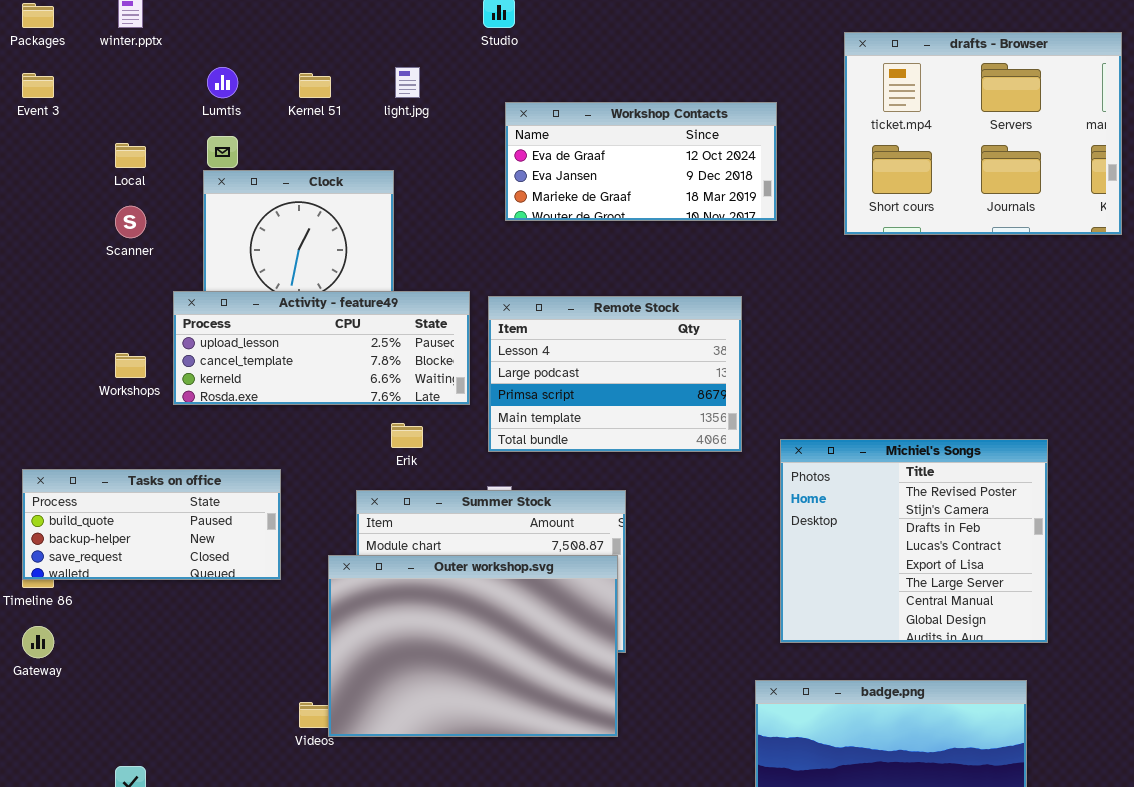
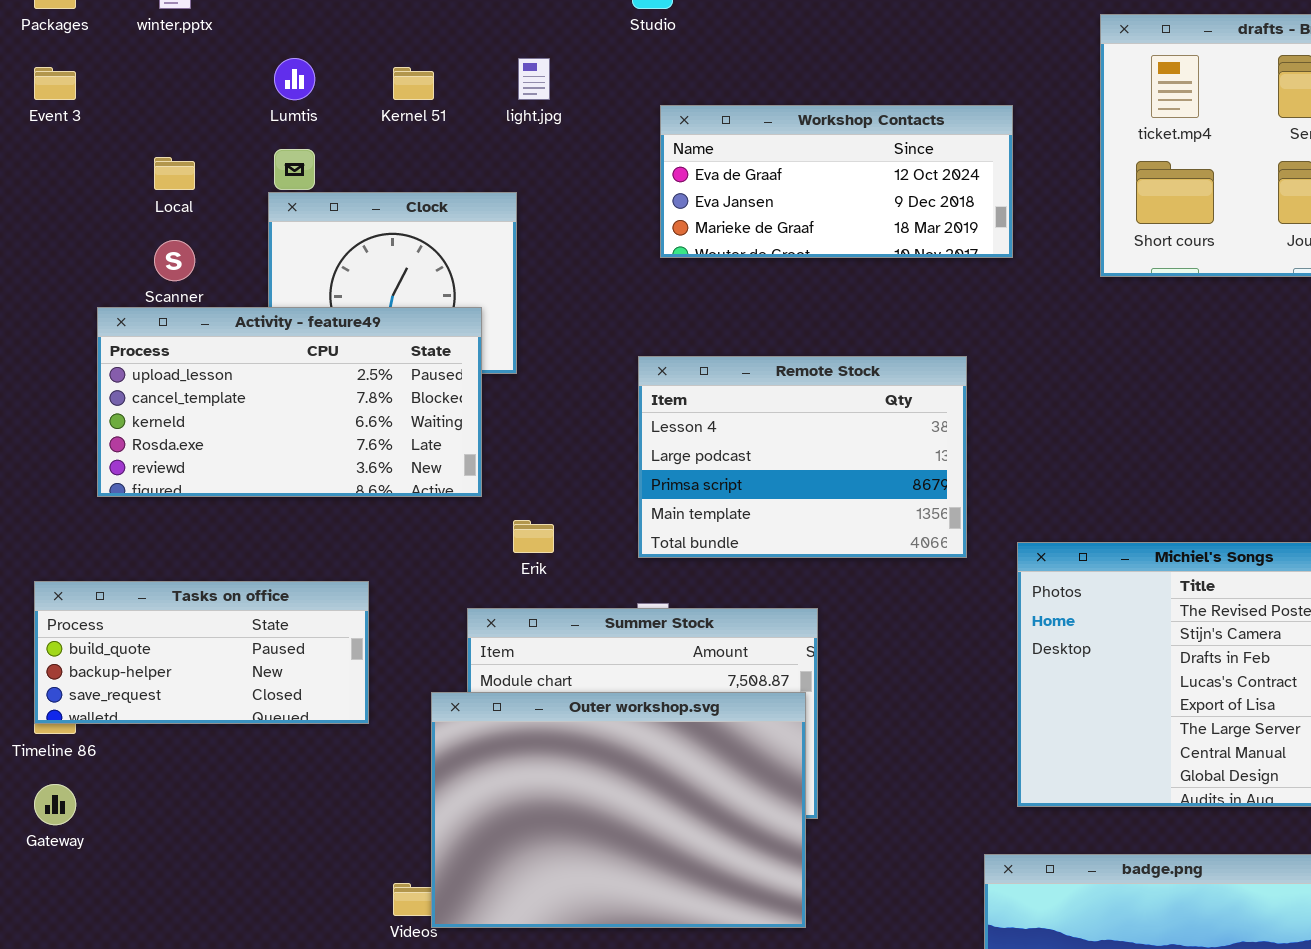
Activity - feature49: [173,291,470,405] -> [97,307,482,497], moved, resized

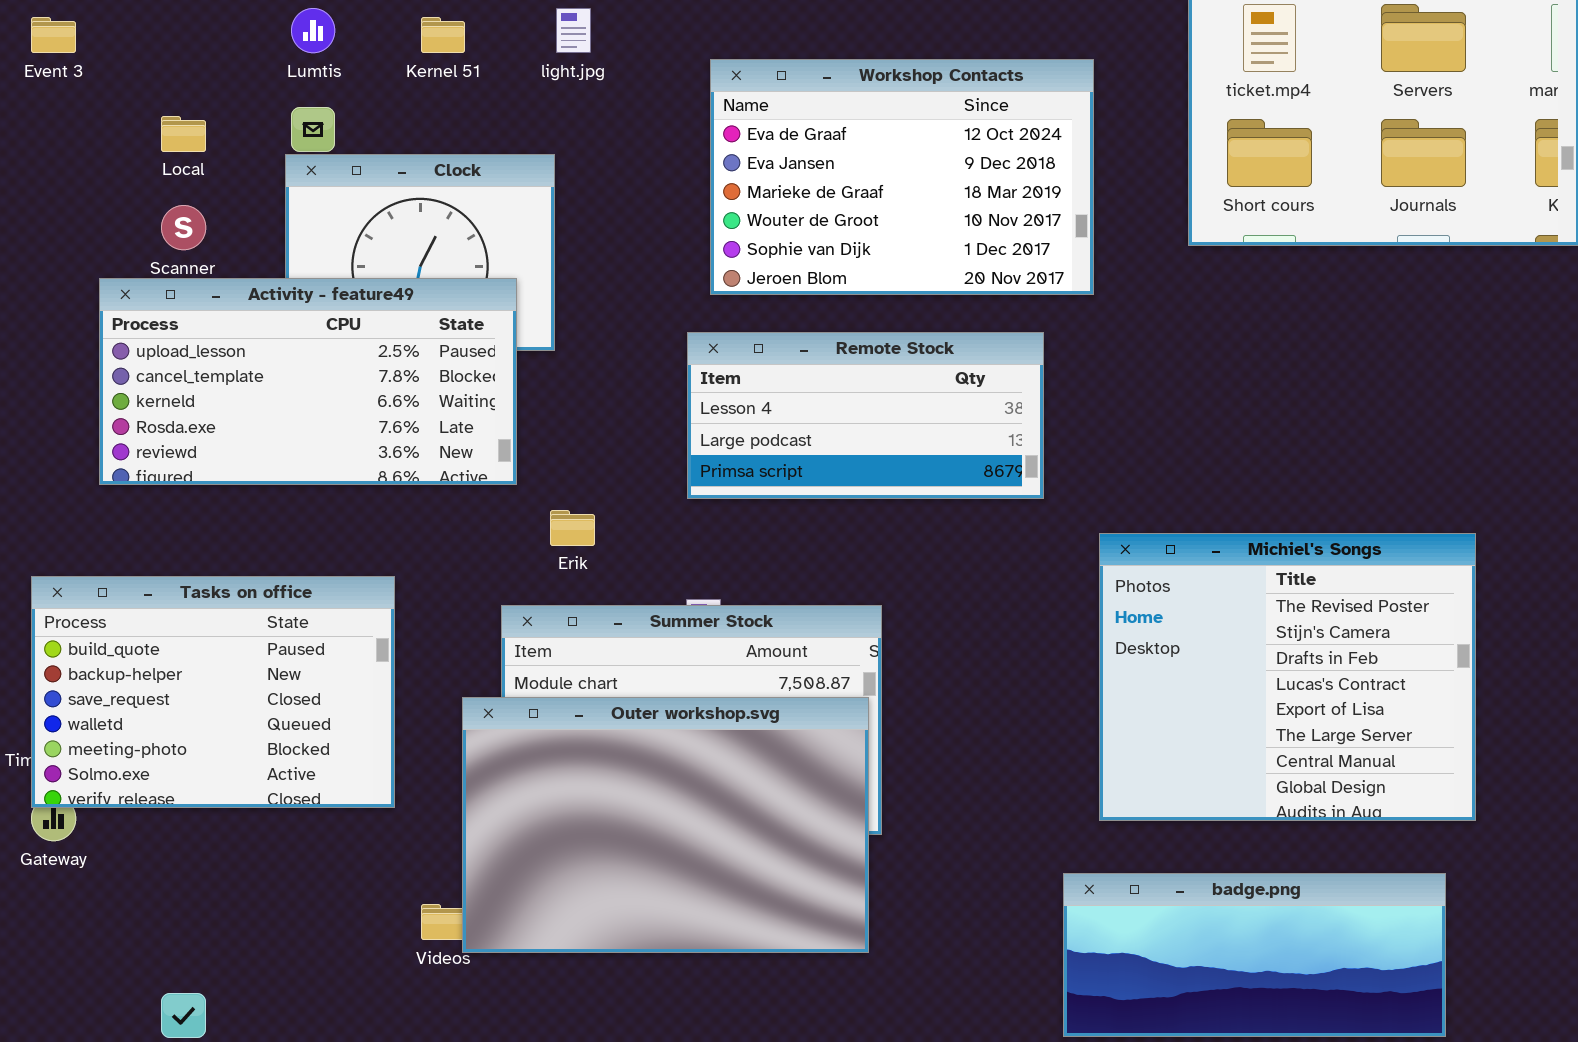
Workshop Contacts: [660,105,1013,258] -> [710,59,1094,295], resized
Remote Stock: [638,356,967,558] -> [687,332,1044,499], resized
Tasks on office: [34,581,369,724] -> [31,576,395,808], resized

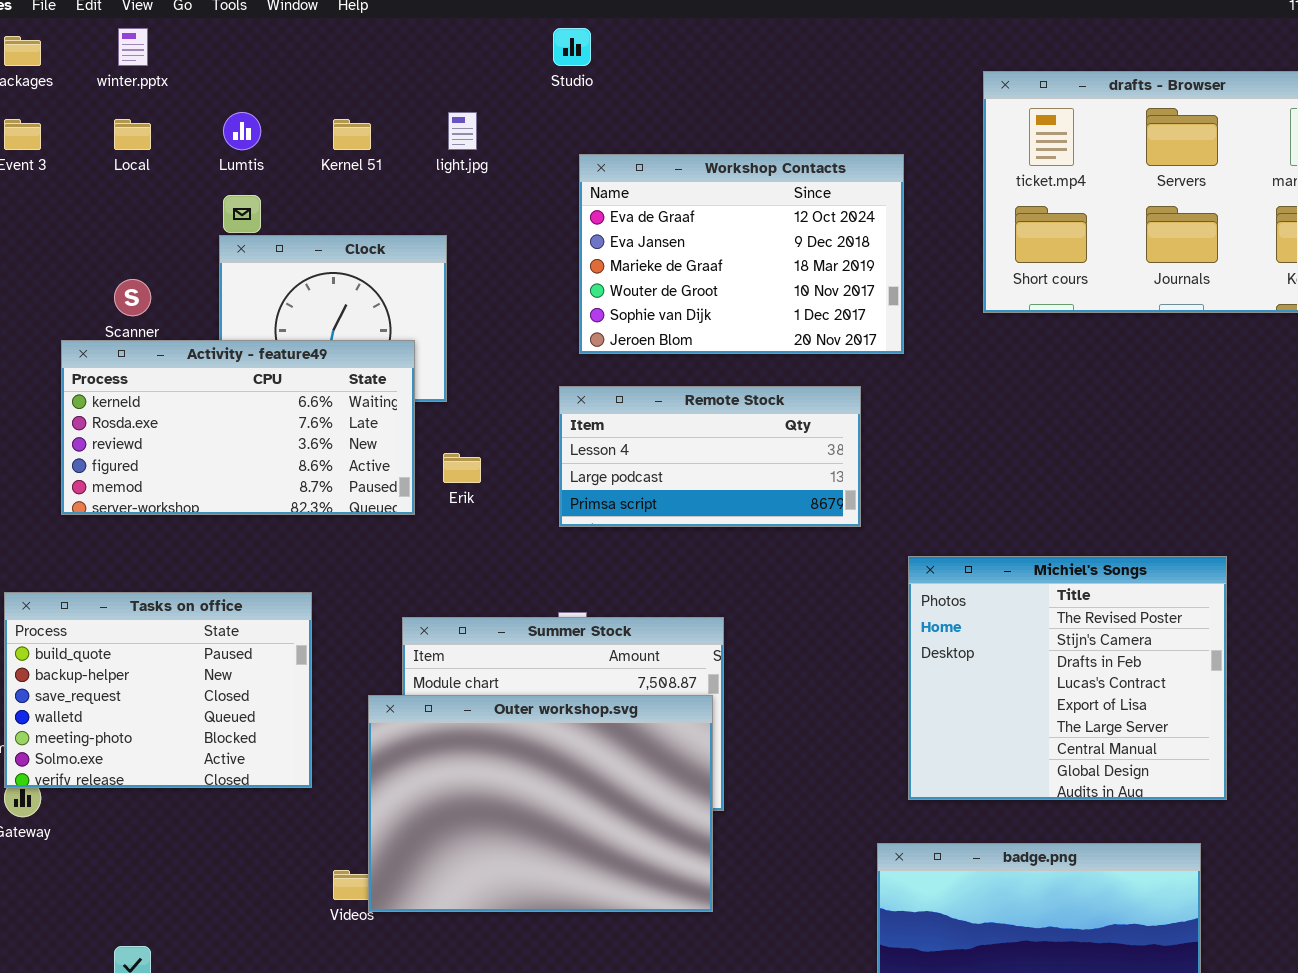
Local: [161,116,206,152] -> [114,119,151,150], moved
Activity - feature49: [99,278,517,485] -> [61,340,415,515], scrolled down 2 rows
Erik: [550,510,595,546] -> [443,453,481,483], moved

